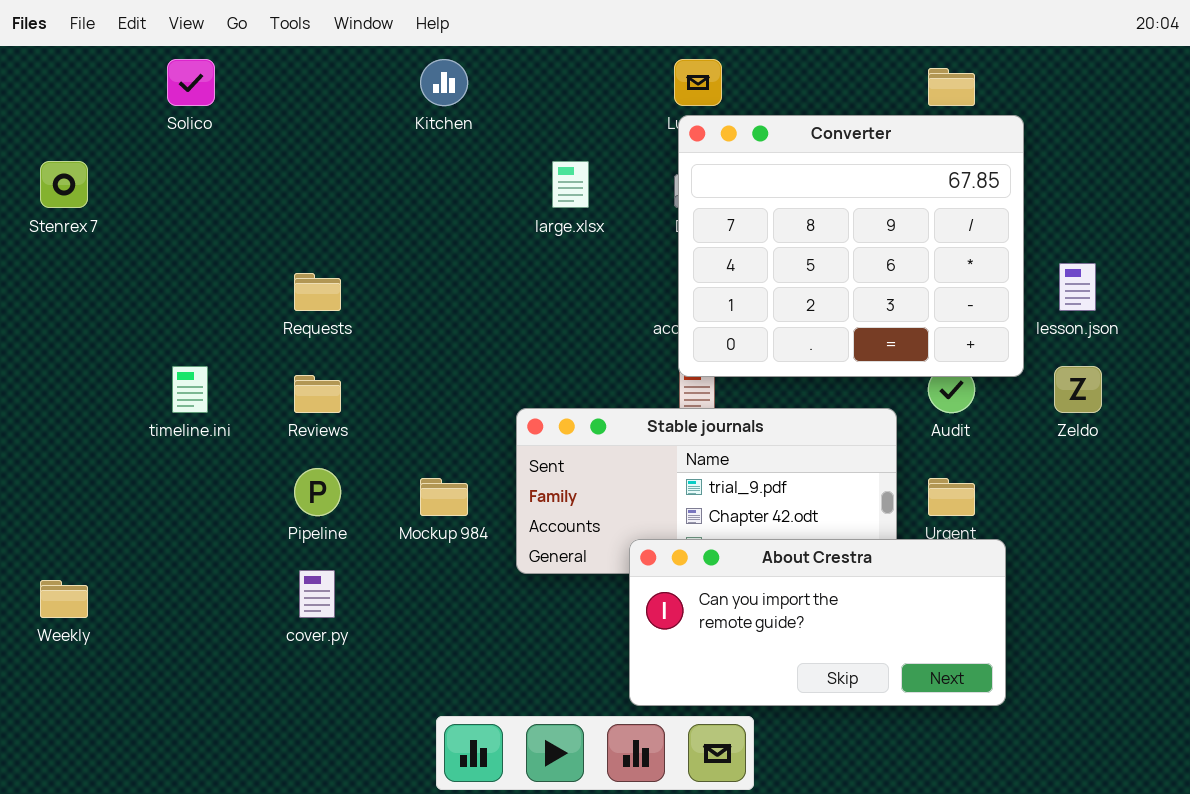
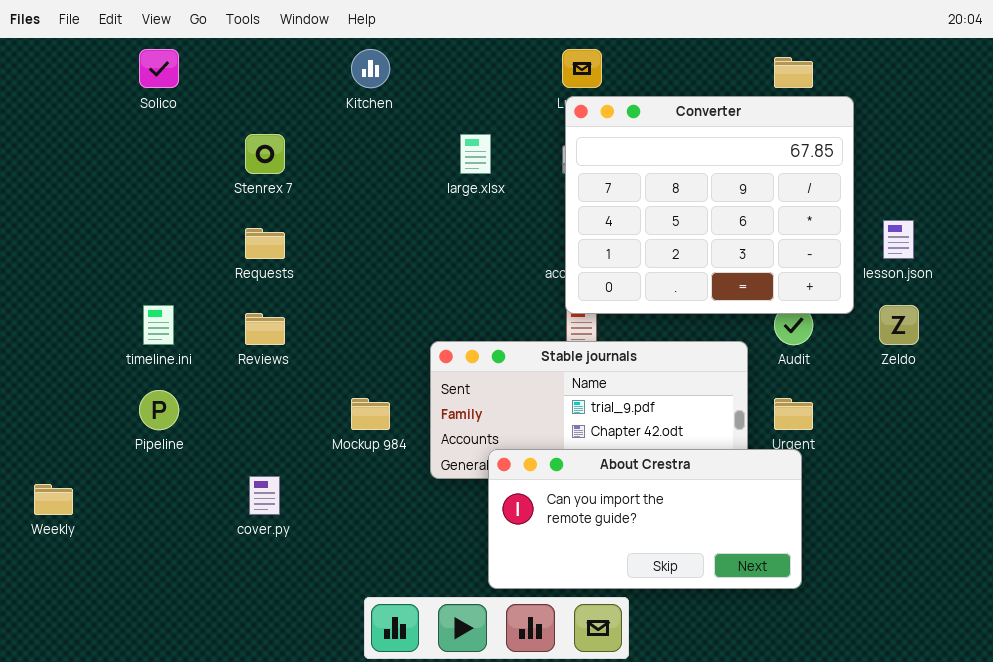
Stenrex 7: [40,161,88,208] -> [245,134,285,174], moved
Pipeline: [294,468,341,516] -> [139,390,179,430], moved
About Crestra: [629,539,1006,706] -> [488,449,802,589], moved

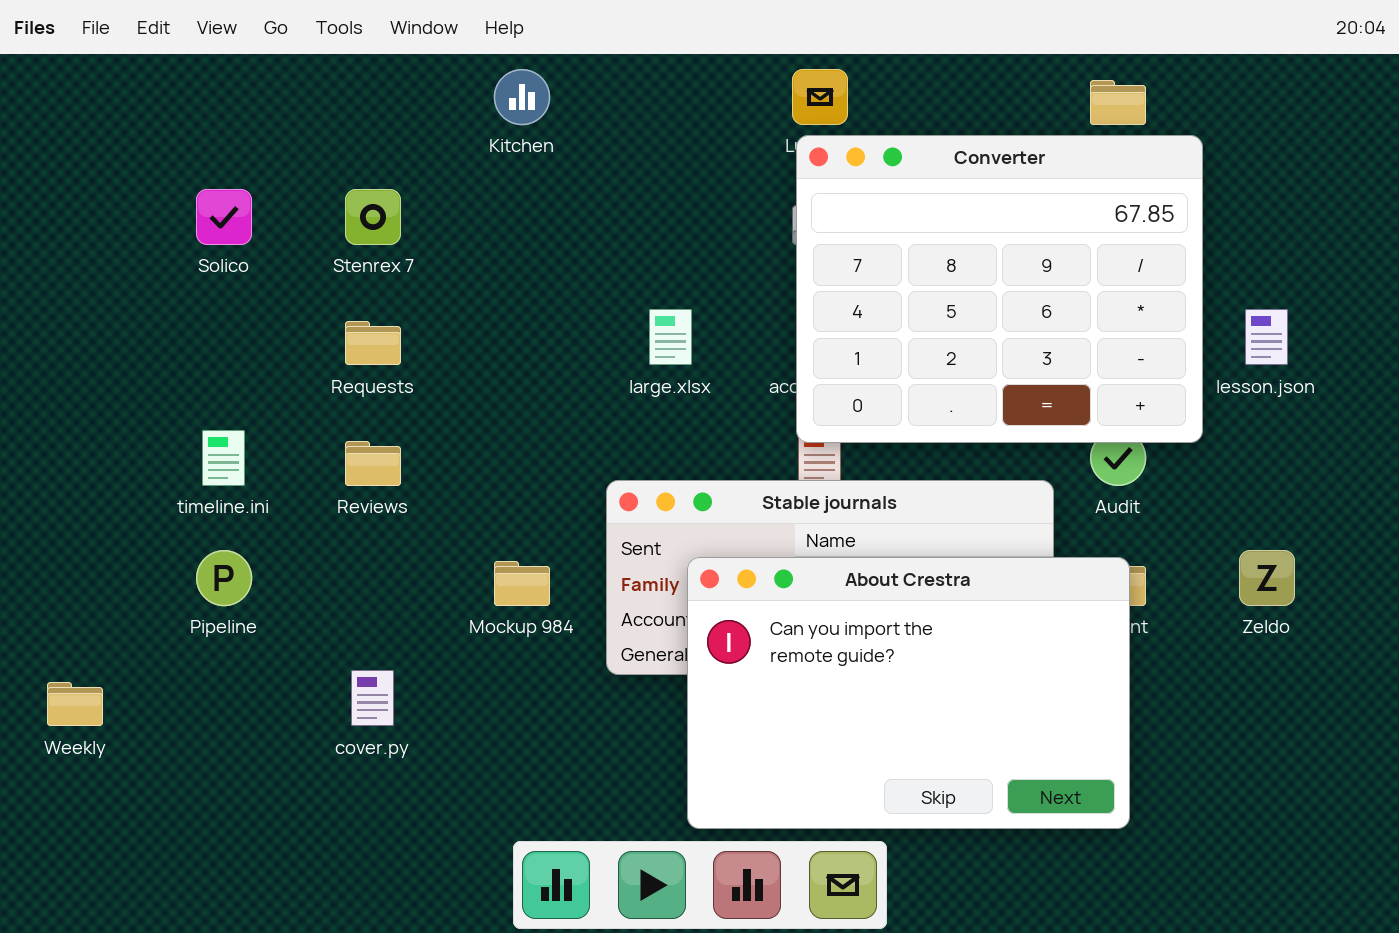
Solico: [139,49,179,88] -> [196,189,252,245], moved
large.xlsx: [460,134,491,174] -> [649,309,692,365], moved
Zeldo: [879,305,919,345] -> [1239,550,1295,606], moved
About Crestra: [488,449,802,589] -> [687,557,1130,829], resized

